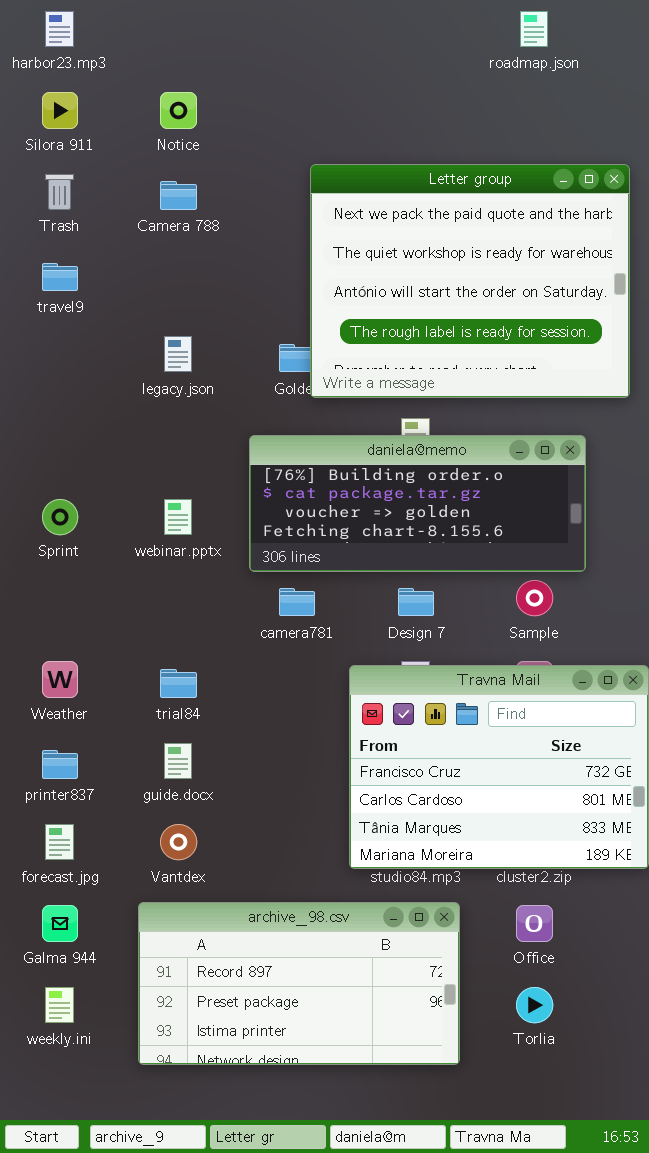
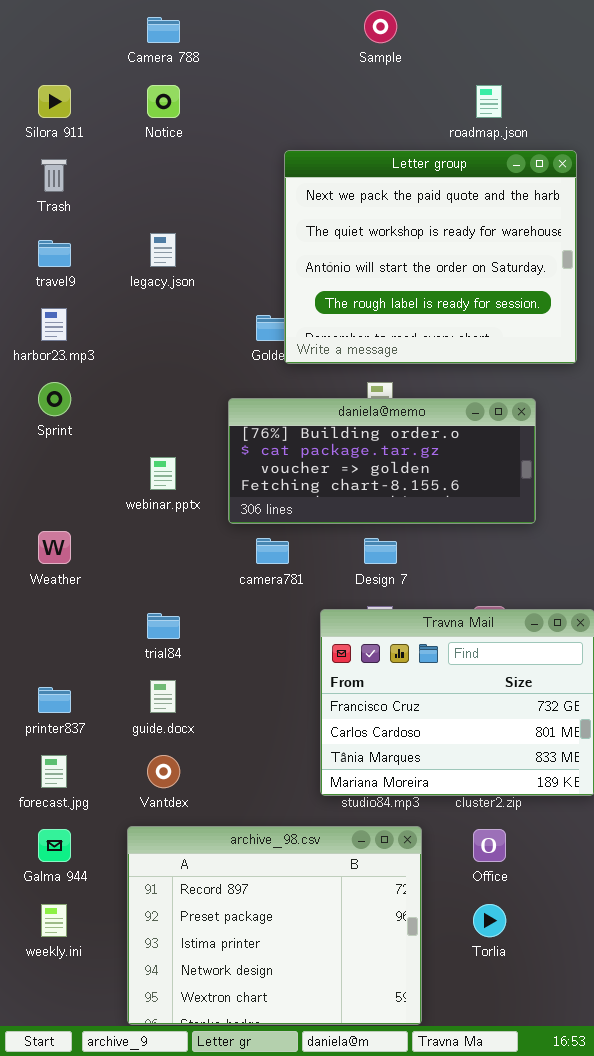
harbor23.mp3: [45,11,74,47] -> [41,308,67,341], moved
roadmap.json: [520,11,548,47] -> [476,85,502,118], moved
Camera 788: [160,181,197,210] -> [147,17,180,43], moved
legacy.json: [164,336,192,372] -> [150,233,176,267], moved
Sprint: [42,499,78,535] -> [38,382,71,416], moved
Sample: [516,580,553,616] -> [364,10,397,43], moved
Weather: [42,661,78,698] -> [38,531,71,564], moved
archive_98.csv: [138,902,460,1065] -> [127,826,422,1025], resized

